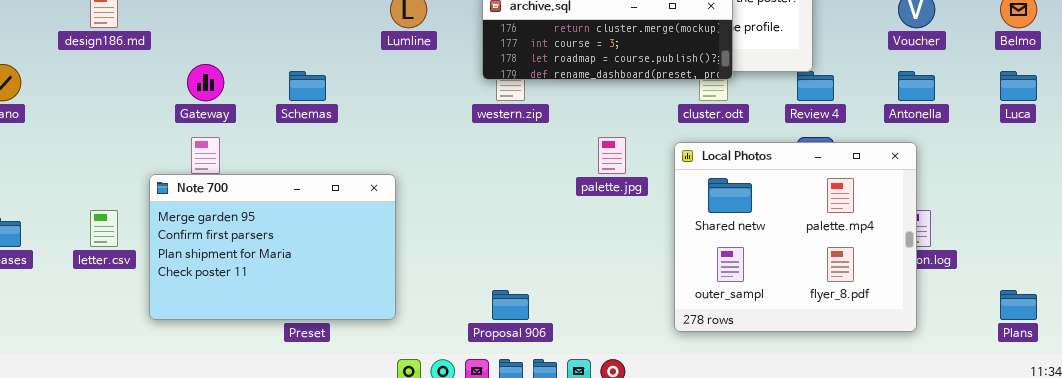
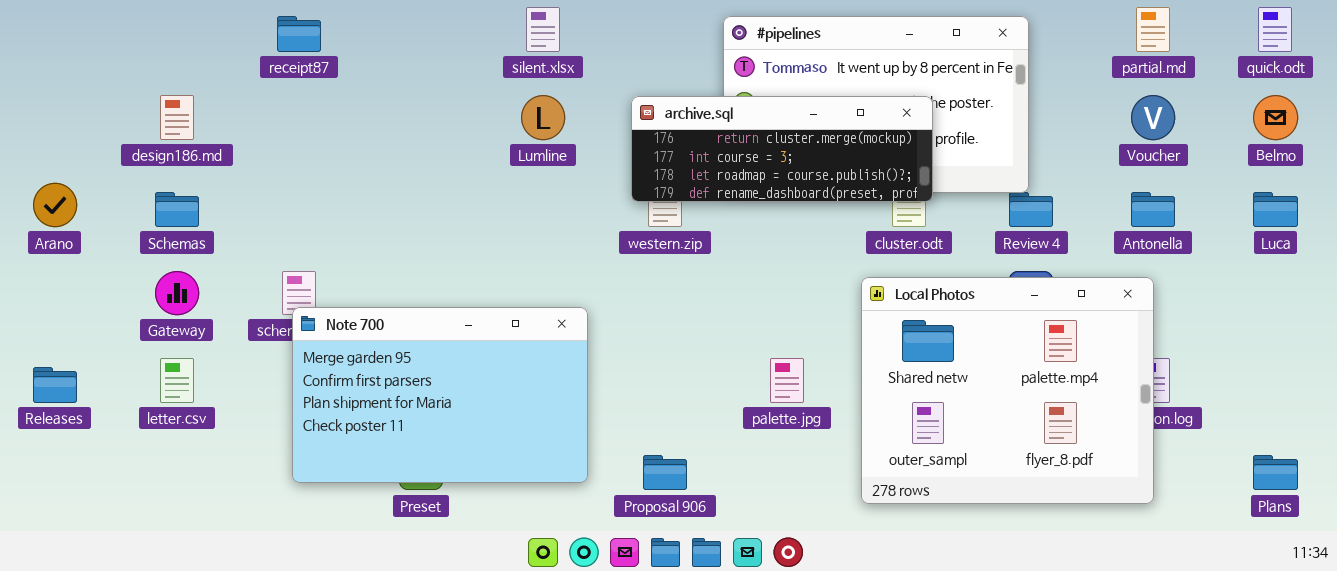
Gateway: [187,64,224,101] -> [155,271,199,315], moved
Schemas: [289,71,326,101] -> [155,192,199,227], moved
palette.jpg: [598,137,626,174] -> [770,358,804,403], moved
Note 700: [149,174,396,320] -> [292,307,588,483], moved

